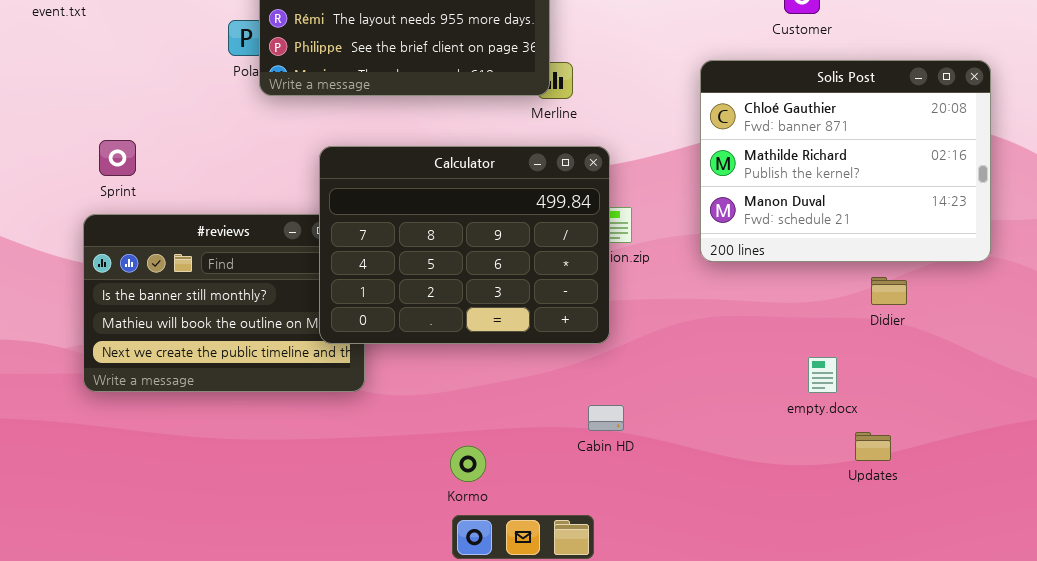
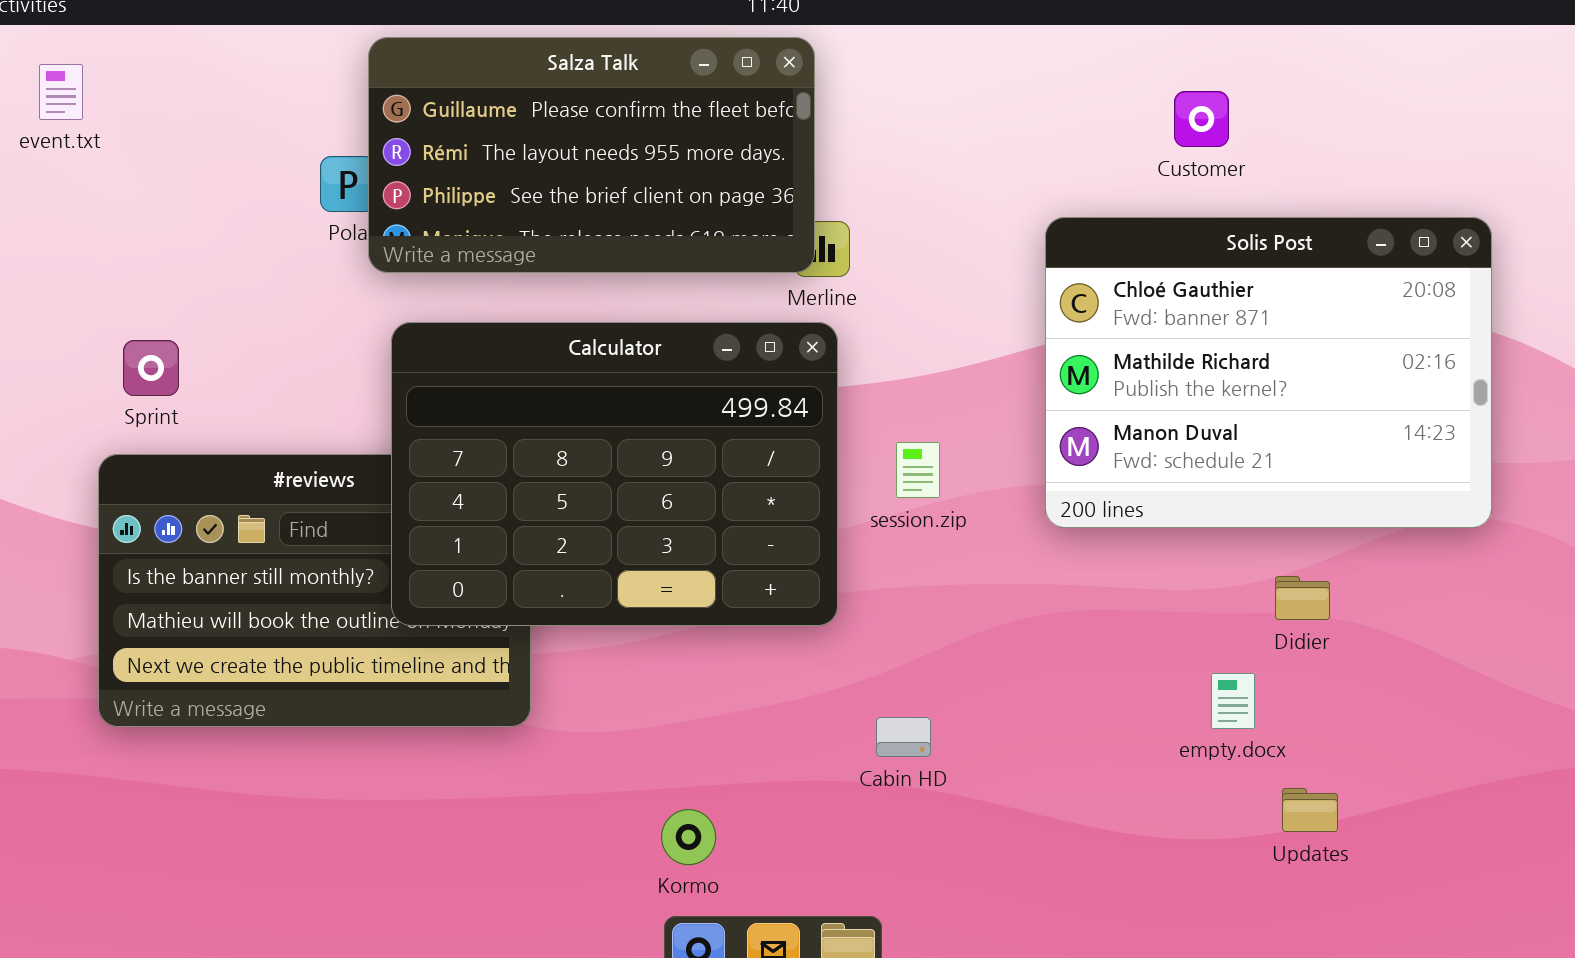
Calculator: [319,146,610,344] -> [391,322,838,626], moved
Didier: [871,277,907,305] -> [1275,576,1330,620], moved
Cabin HD: [588,405,624,431] -> [876,717,931,757], moved

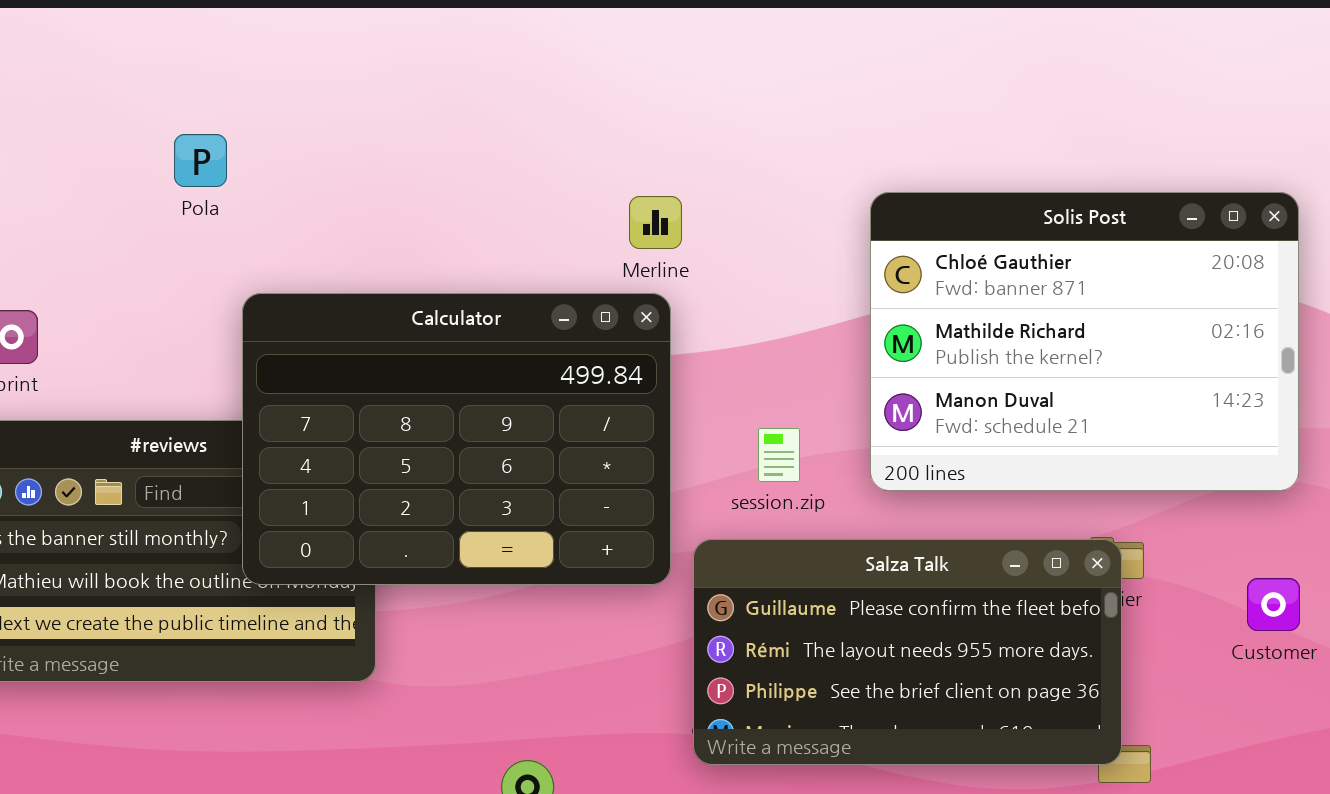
Salza Talk: [368,37,815,273] -> [693,539,1122,765], moved
Customer: [1174,91,1229,147] -> [1247,578,1300,631], moved
session.zip: [896,442,940,498] -> [758,428,800,482], moved

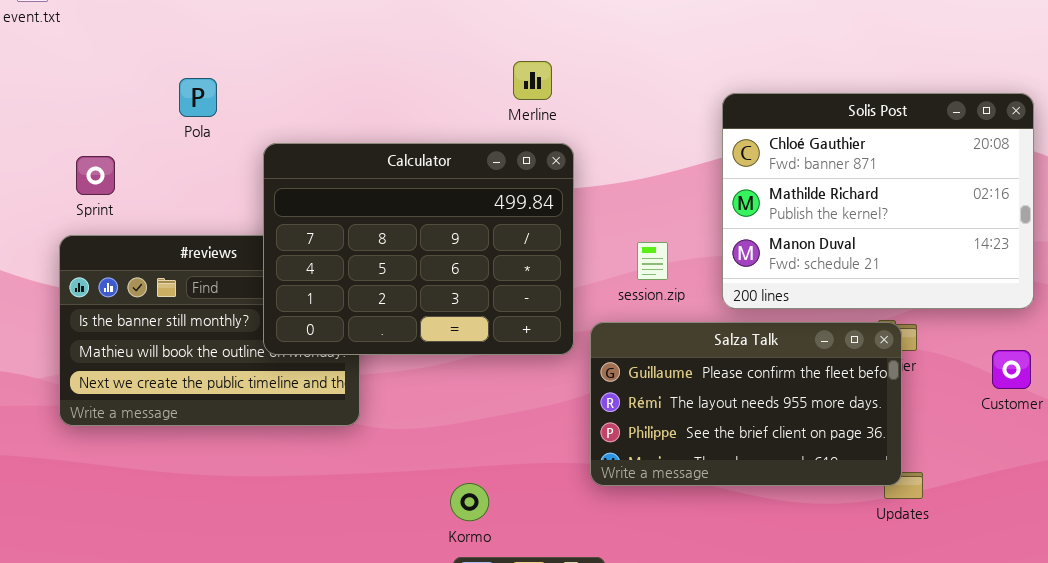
Pola: [174,134,227,187] -> [179,78,217,117], moved
Solis Post: [870,192,1299,491] -> [722,93,1034,309], moved
Merline: [629,196,682,249] -> [513,61,552,100], moved

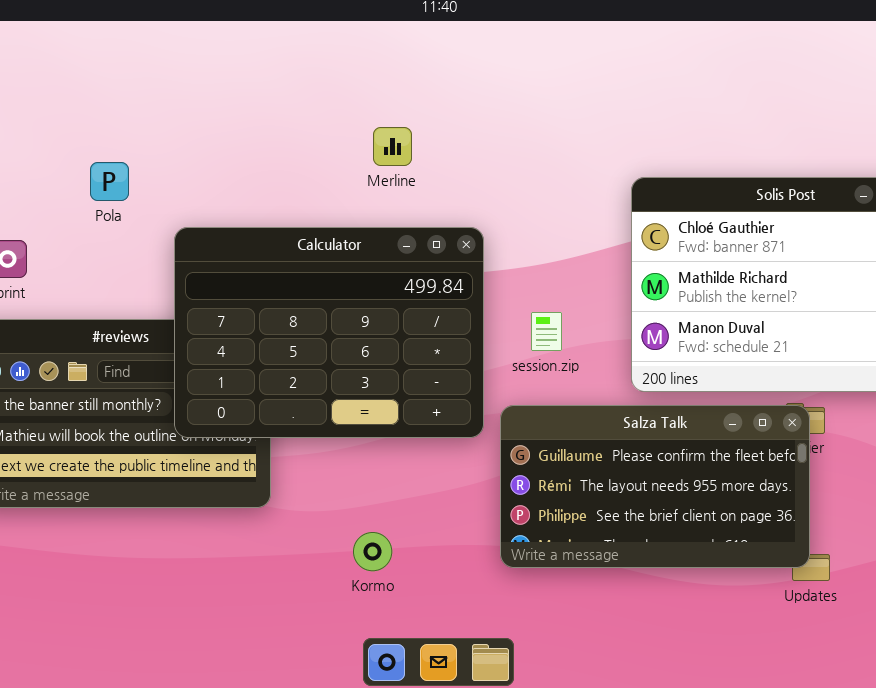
Merline: [513,61,552,100] -> [373,127,412,166], moved
session.zip: [637,242,668,280] -> [531,312,562,351], moved
Kormo: [450,483,489,521] -> [353,532,392,571], moved

